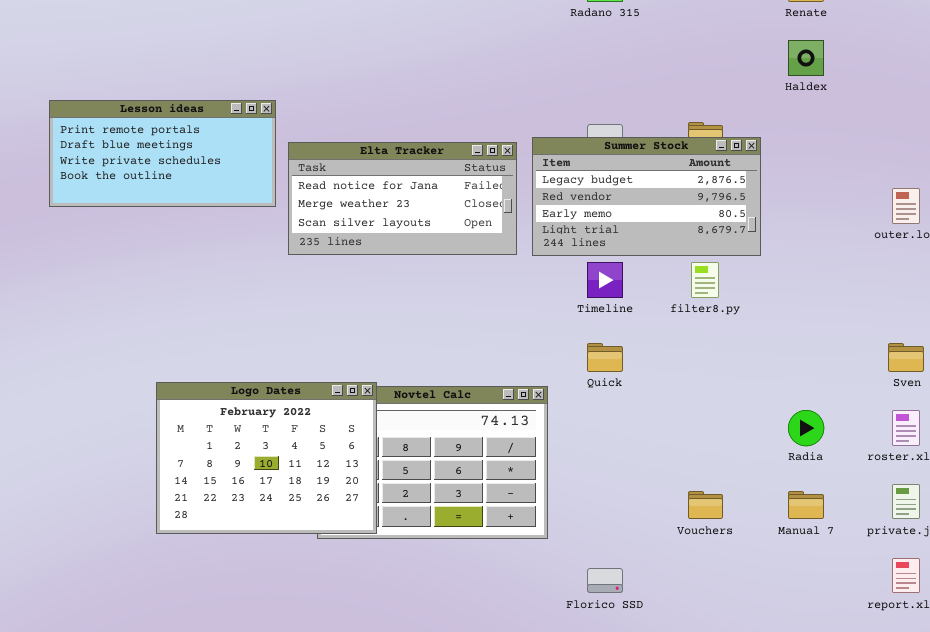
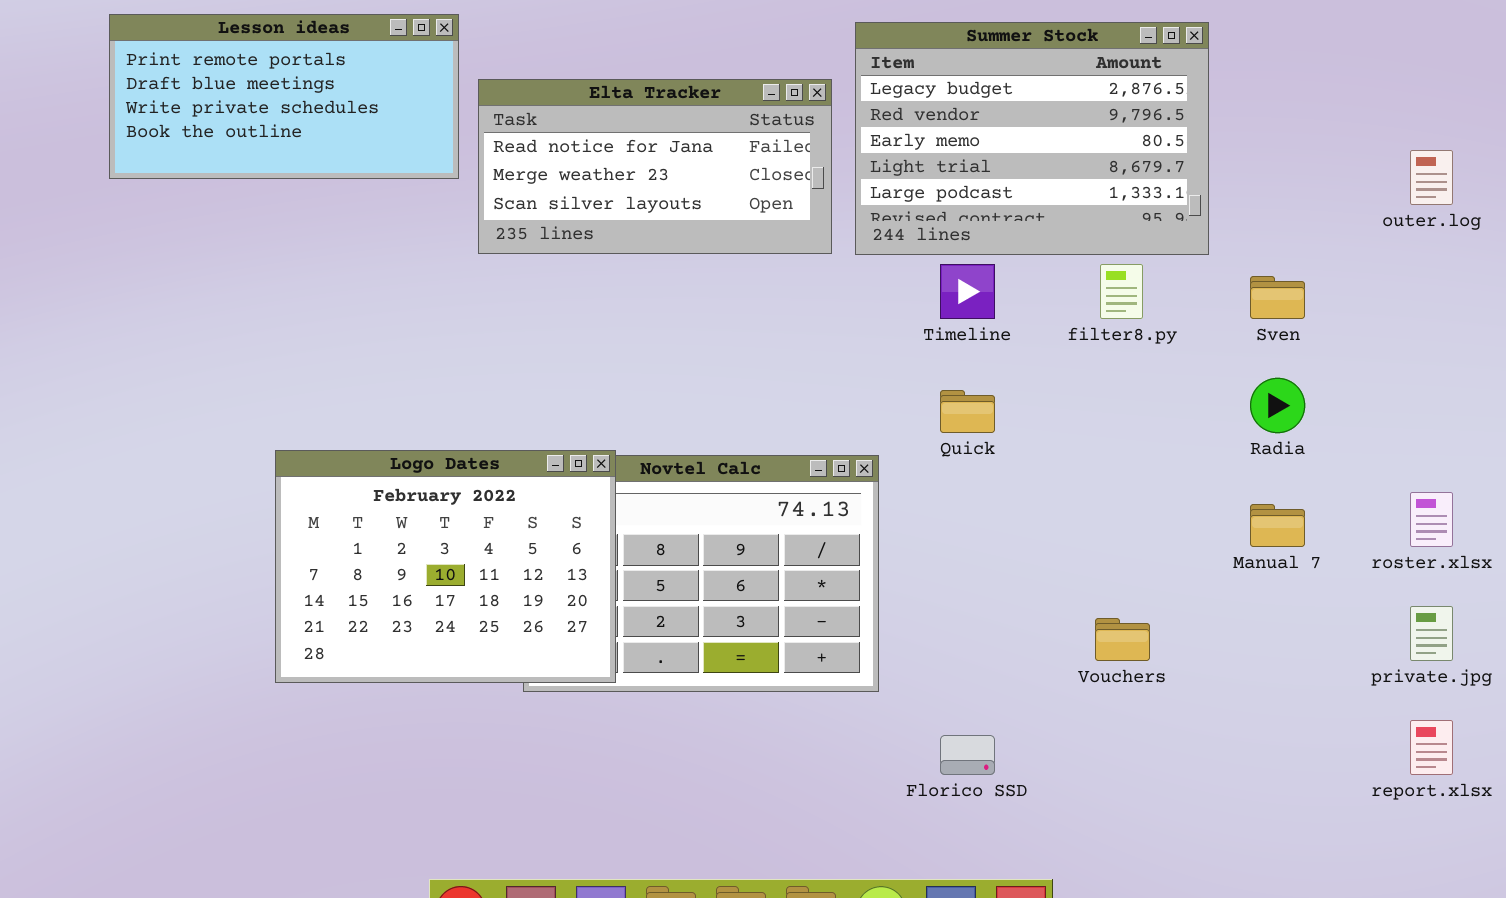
Summer Stock: [532,137,761,256] -> [855,22,1209,255], resized
Sven: [888,343,924,372] -> [1250,276,1305,319], moved
Radia: [788,410,824,446] -> [1250,378,1305,433], moved
Manual 7: [788,491,824,519] -> [1250,504,1305,547], moved

